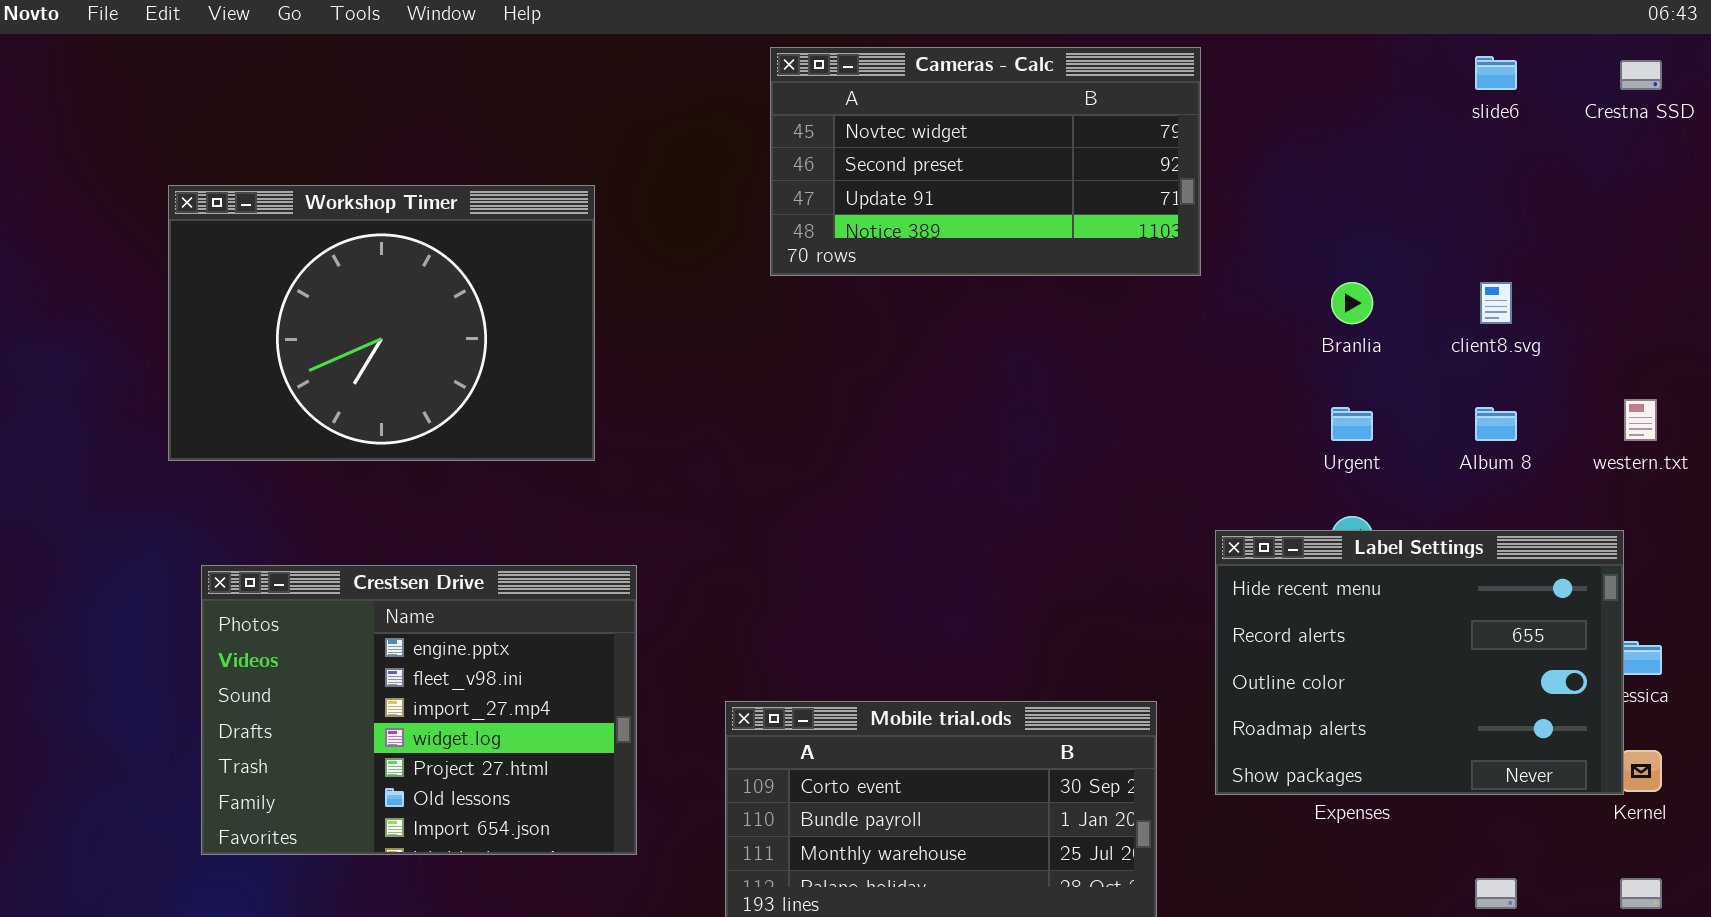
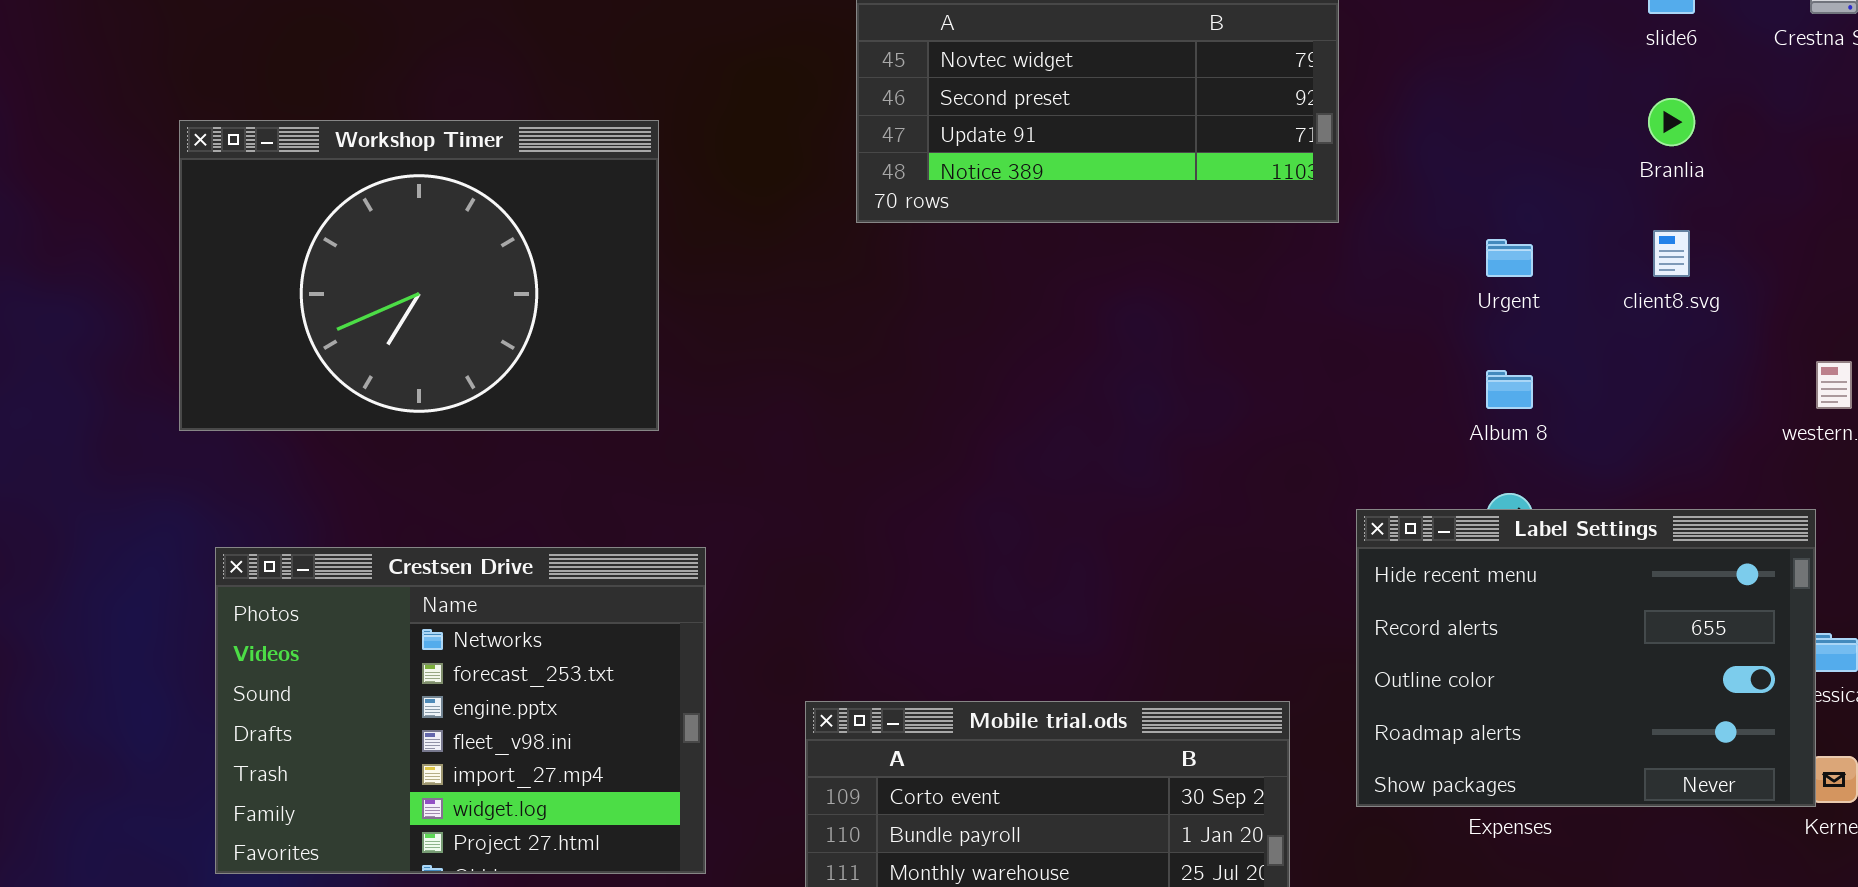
Branlia: [1331,282,1373,324] -> [1648,98,1695,146], moved
Urgent: [1331,407,1373,441] -> [1486,239,1533,277], moved
Album 8: [1475,407,1517,441] -> [1486,370,1533,409], moved
Crestsen Drive: [201,565,637,855] -> [215,547,706,874], scrolled up 2 rows

